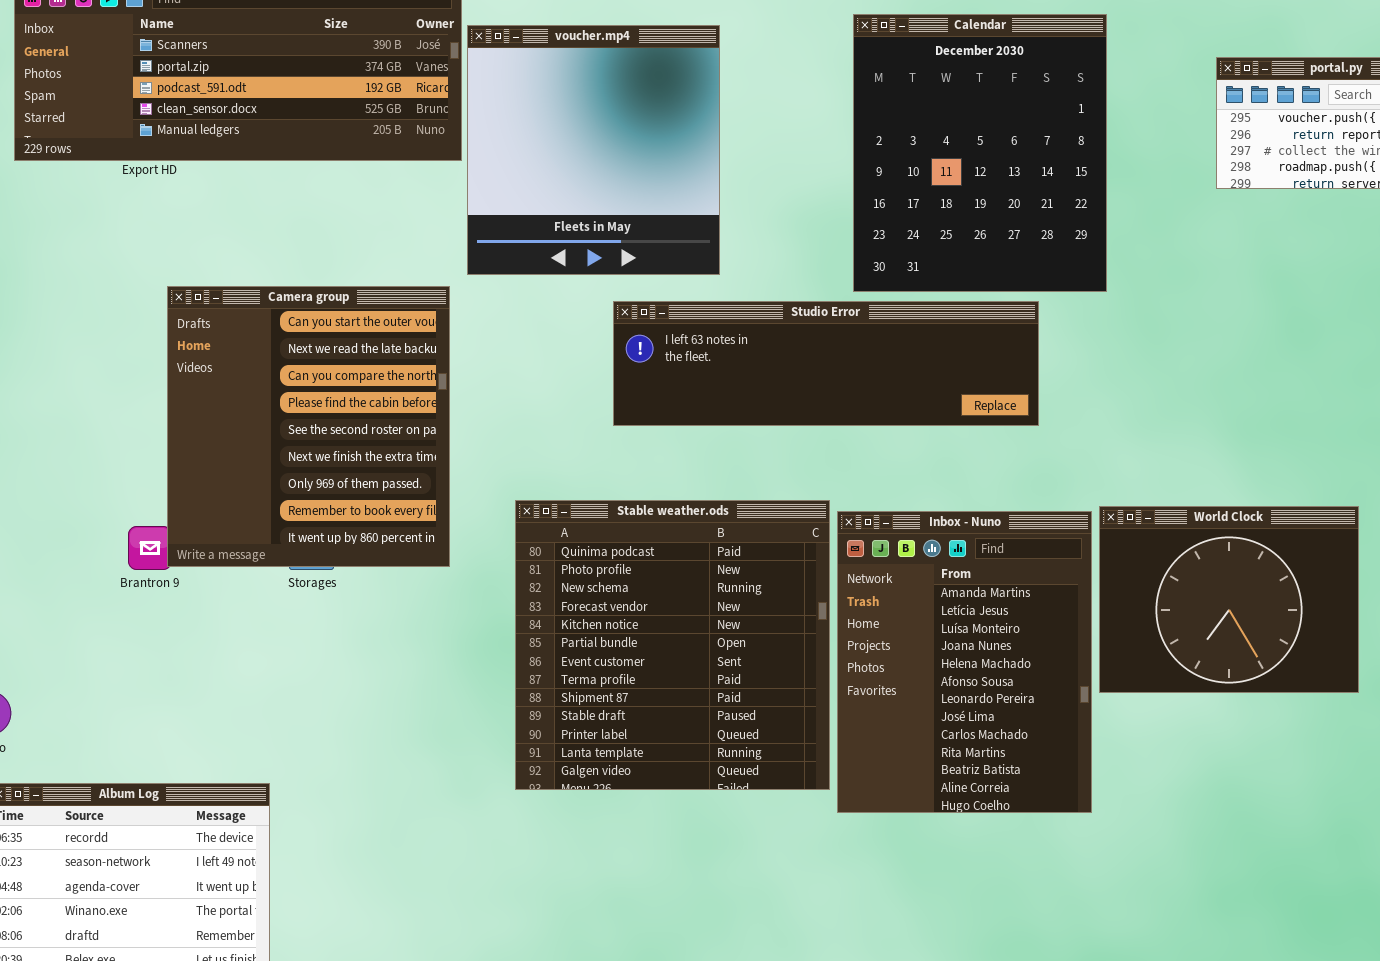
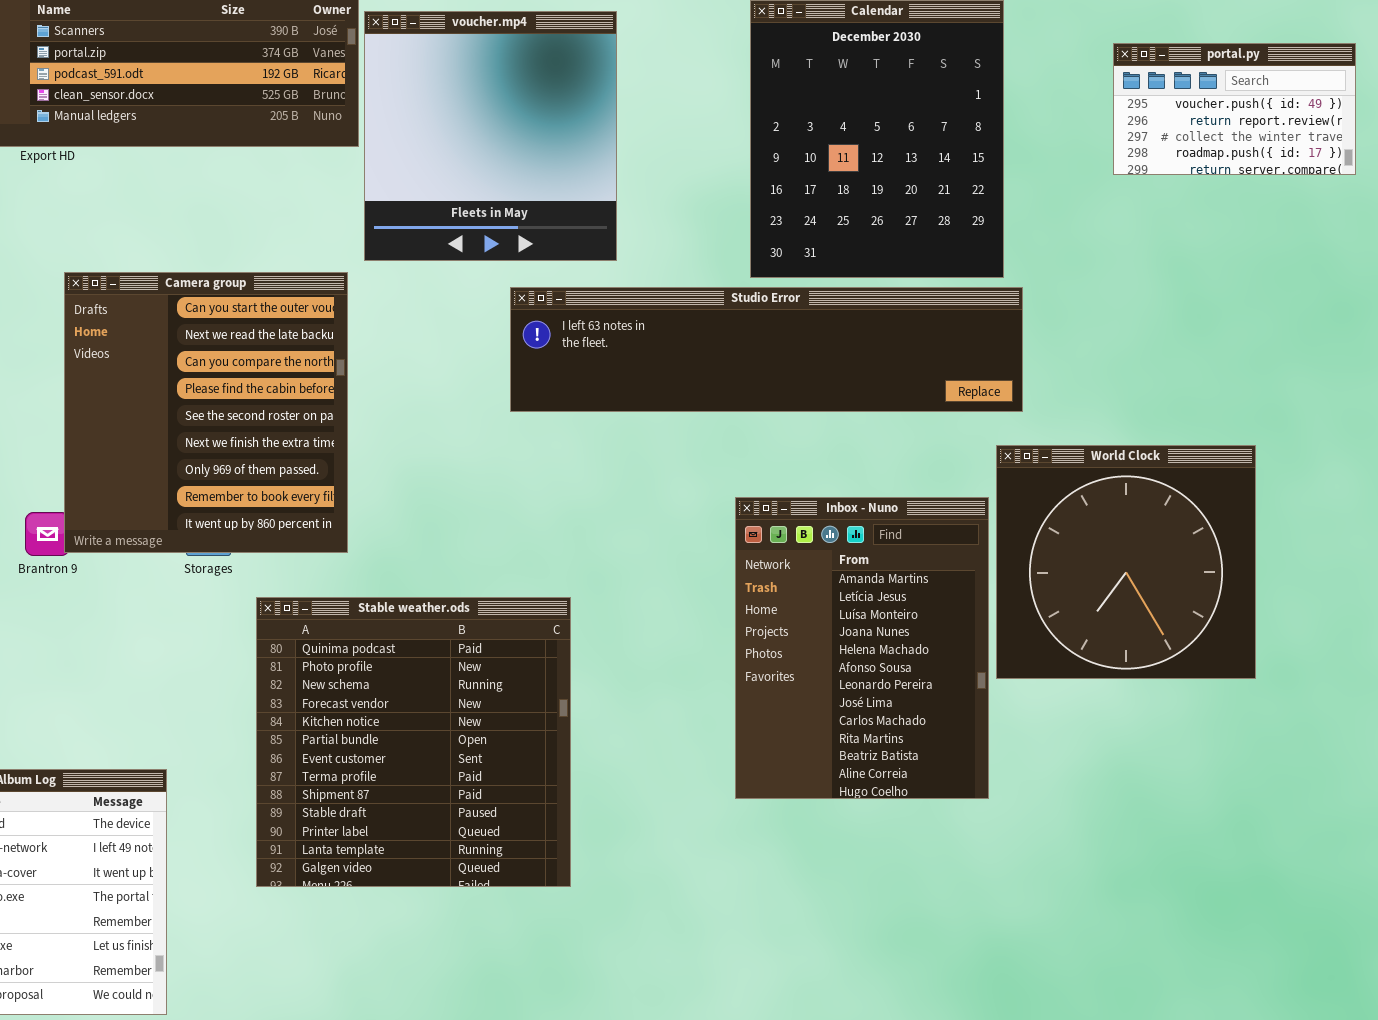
Studio Error: [613,301,1039,426] -> [510,287,1023,412], resized
Stable weather.ods: [515,500,830,790] -> [256,597,571,887], moved
World Clock: [1099,506,1359,693] -> [996,445,1256,679], resized

